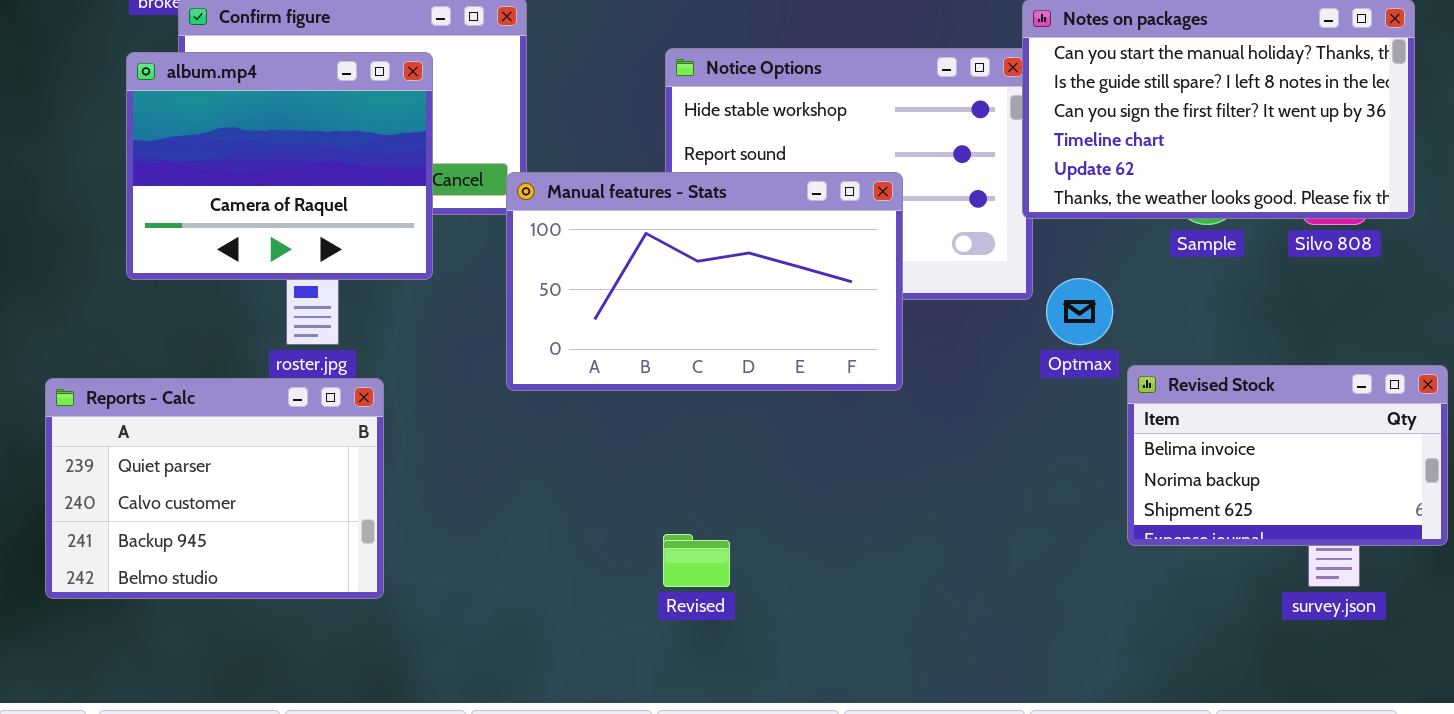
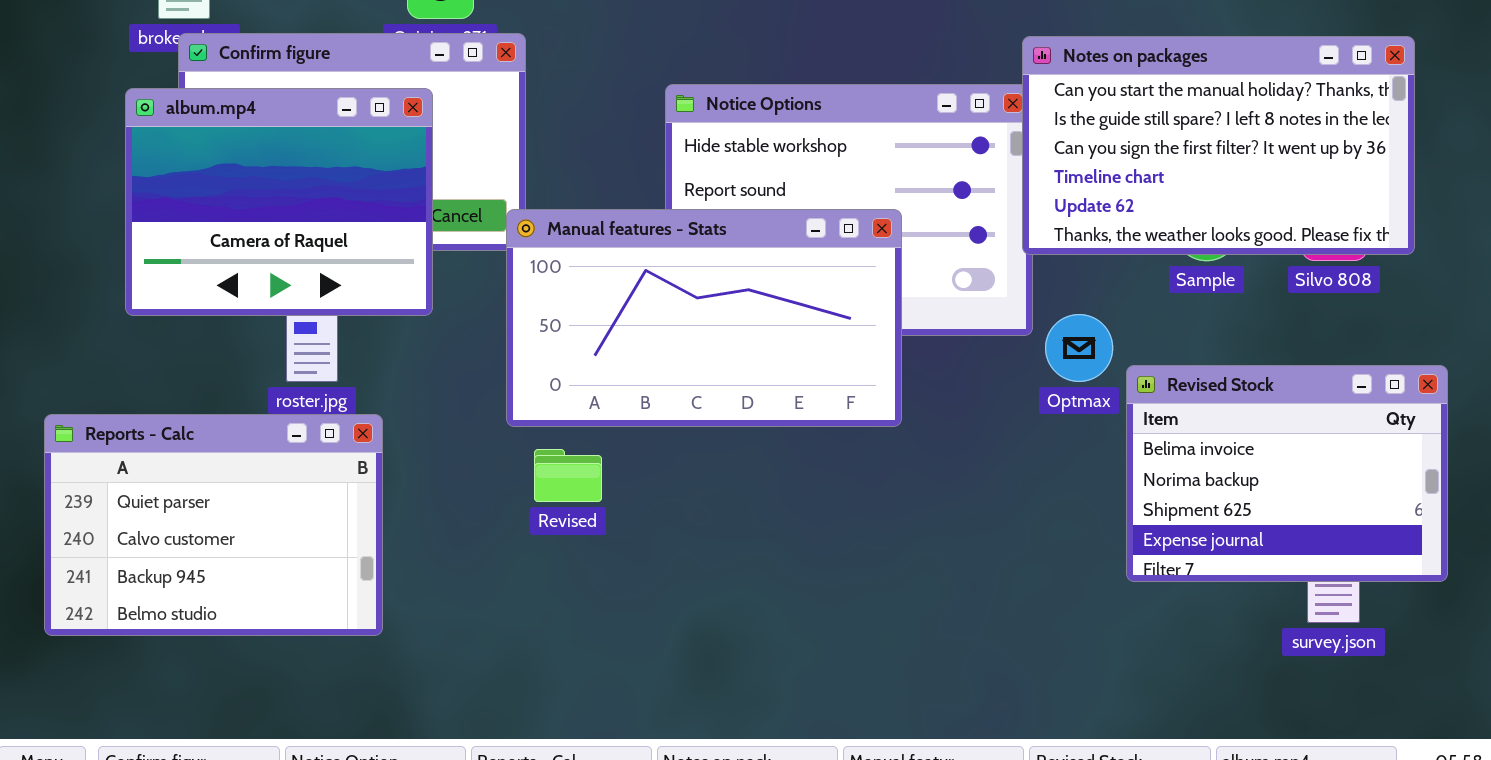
Revised Stock: [1127,365,1448,546] -> [1126,365,1448,582], resized
Revised: [663,534,730,587] -> [534,449,602,502], moved

